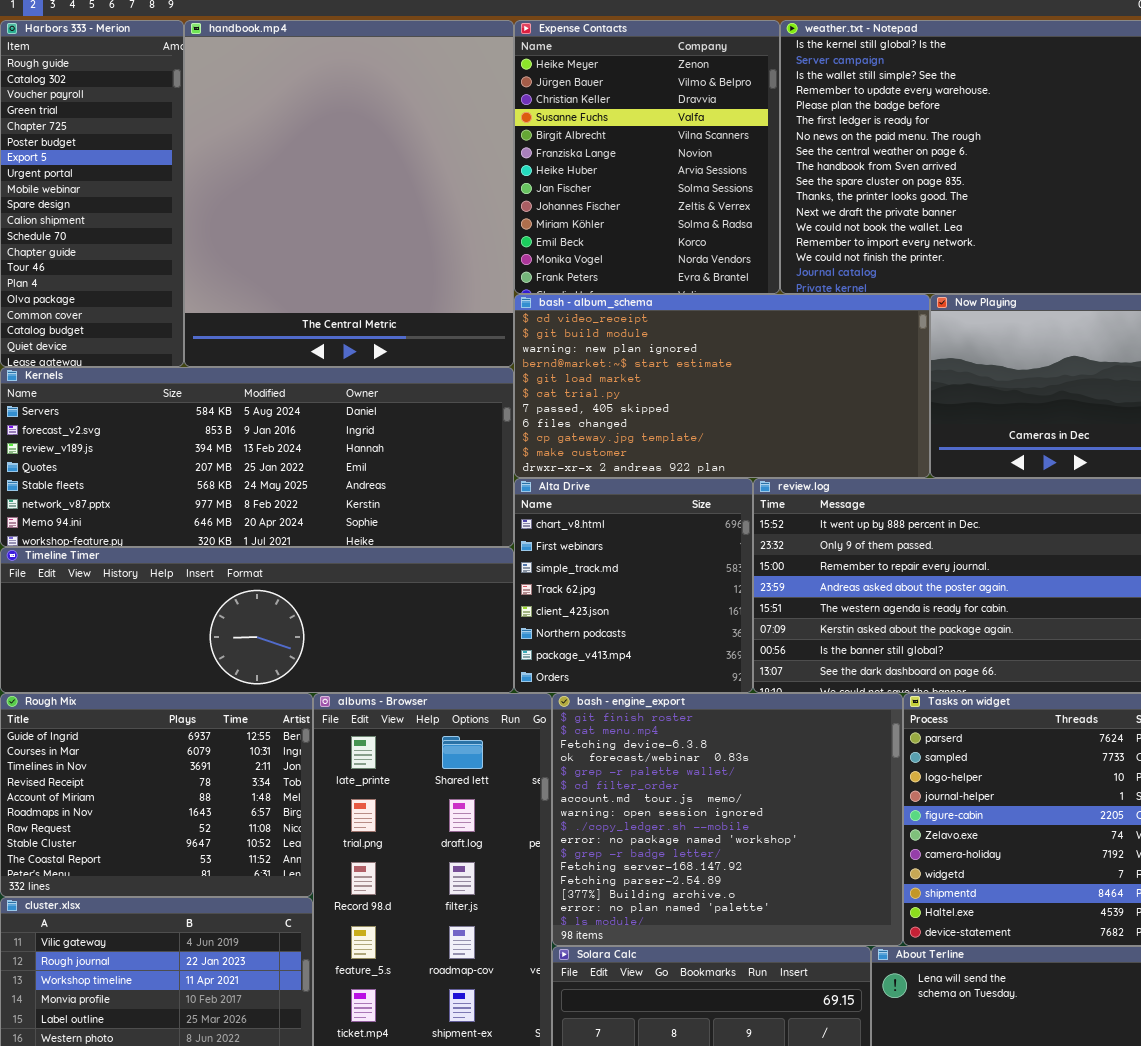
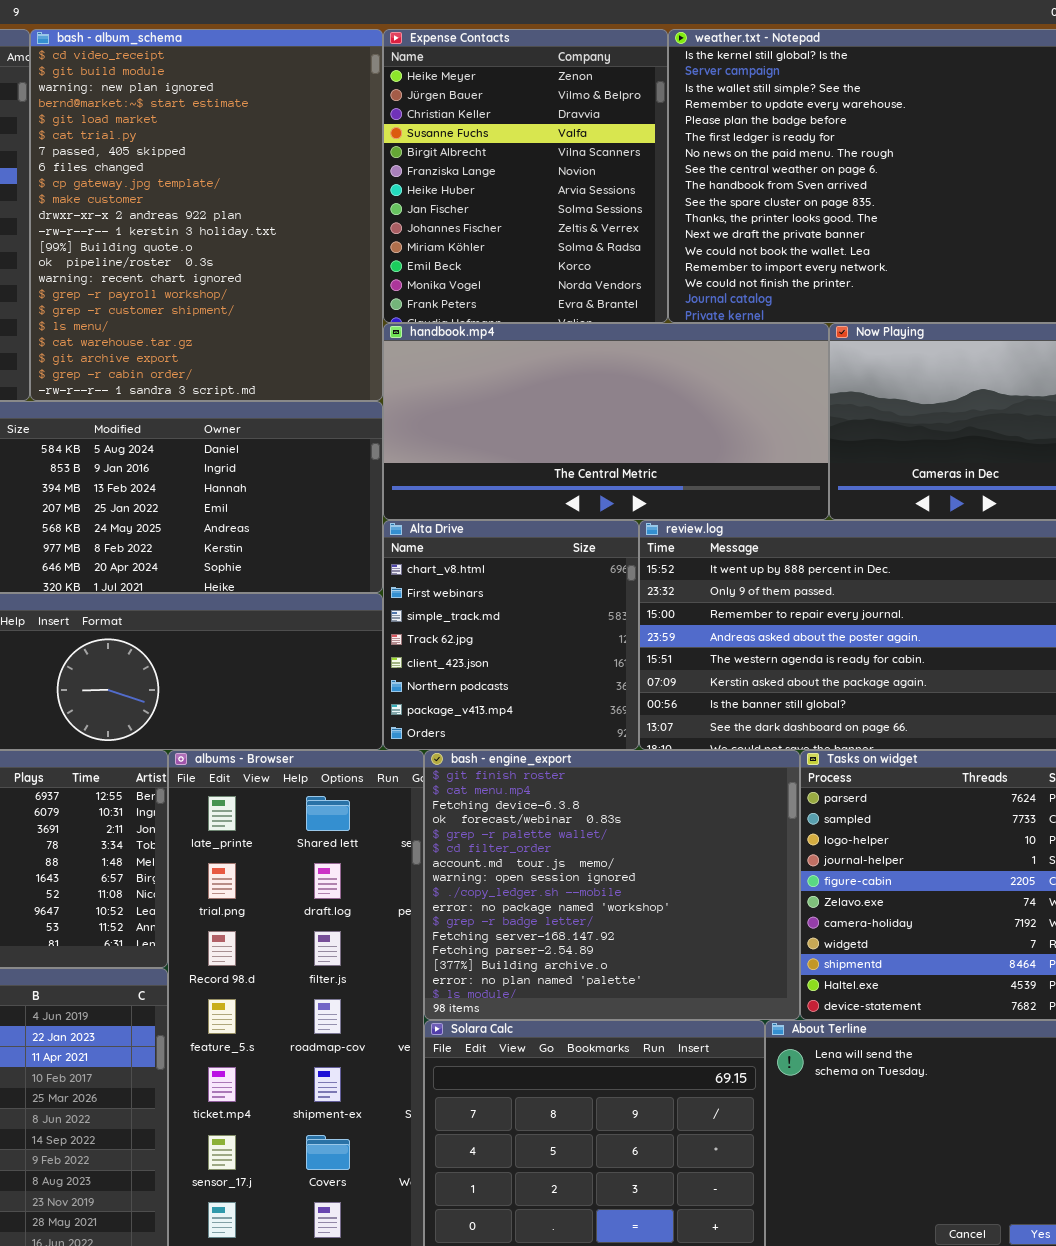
handbook.mp4: [184,20,514,367] -> [383,323,829,520], moved, resized
bash - album_schema: [514,294,930,478] -> [30,29,383,401], moved, resized

